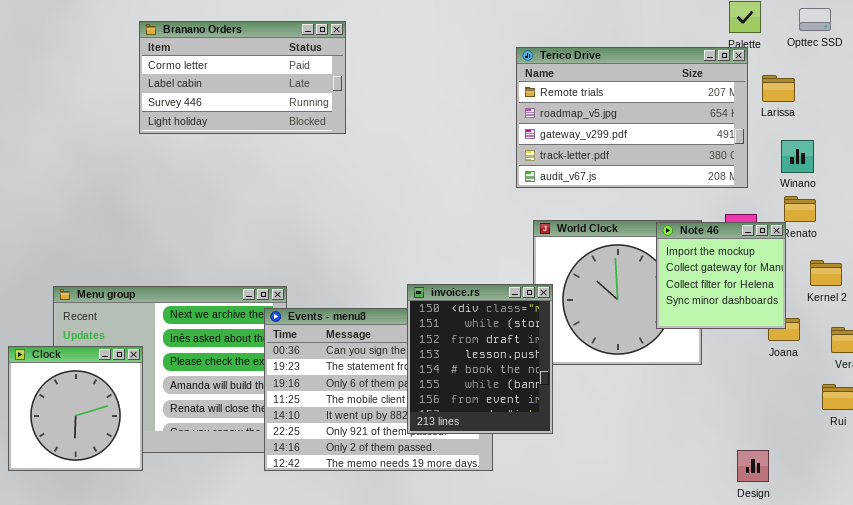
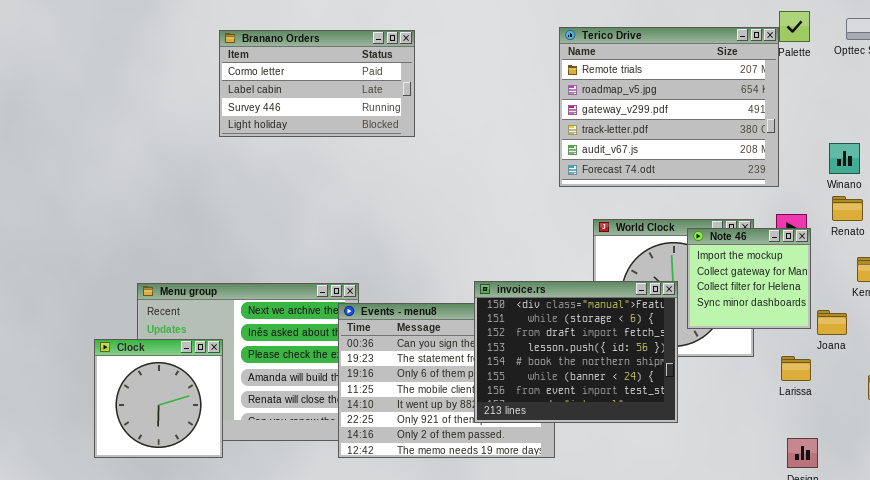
Terico Drive: [516,47,748,188] -> [559,27,779,187], moved, resized
Larissa: [762,75,795,102] -> [781,356,811,381], moved
Note 46: [656,222,786,329] -> [687,228,811,329], moved
invoice.rs: [407,284,553,434] -> [474,281,678,423], resized

